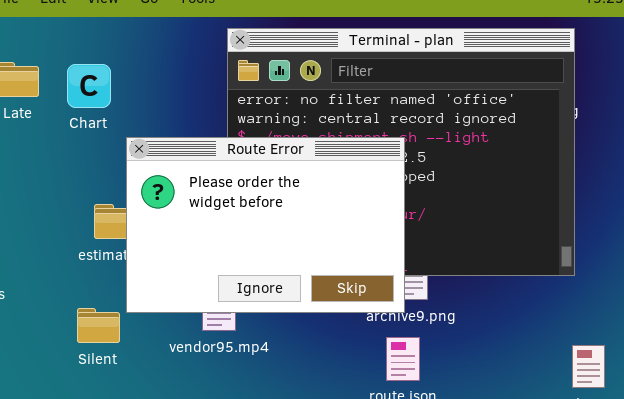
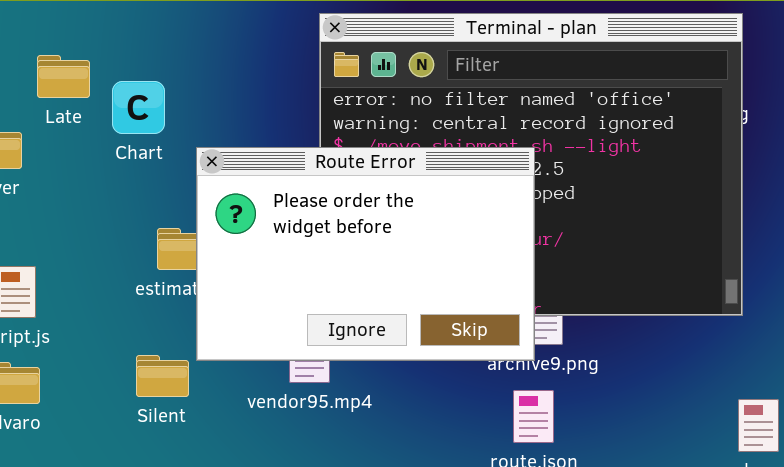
Chart: [67,64,111,108] -> [112,81,165,134], moved

